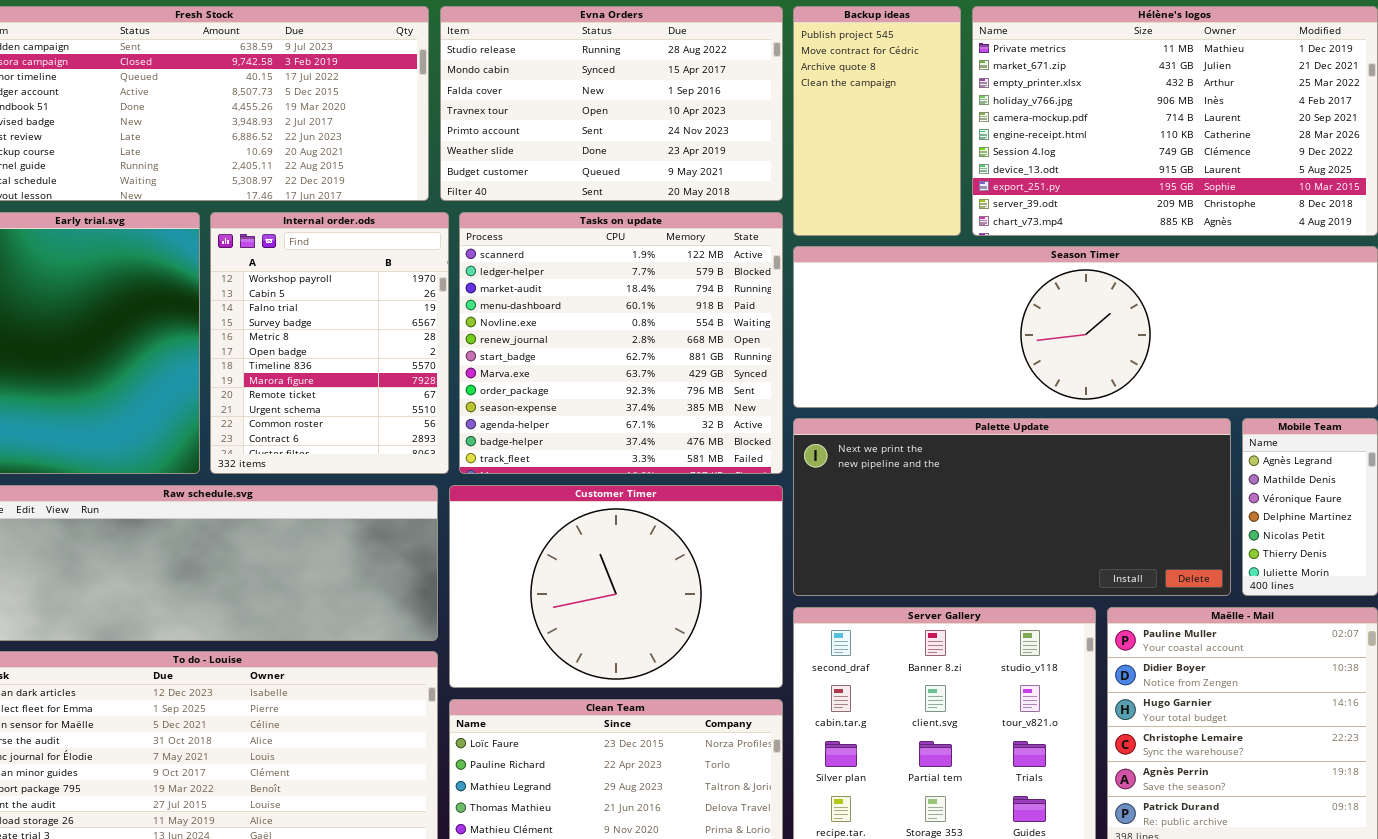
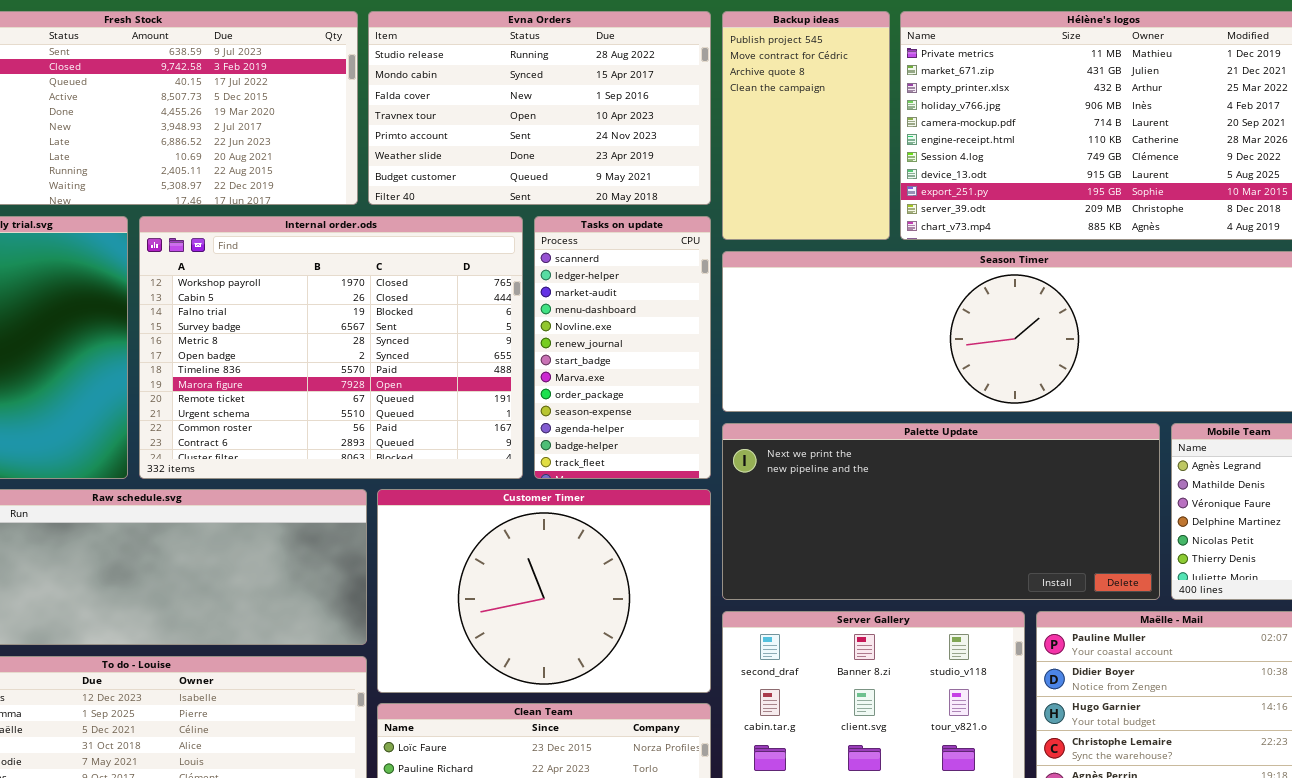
Internal order.ods: [210,212,449,474] -> [139,216,523,479], resized
Tasks on update: [459,212,783,474] -> [534,216,711,479], resized

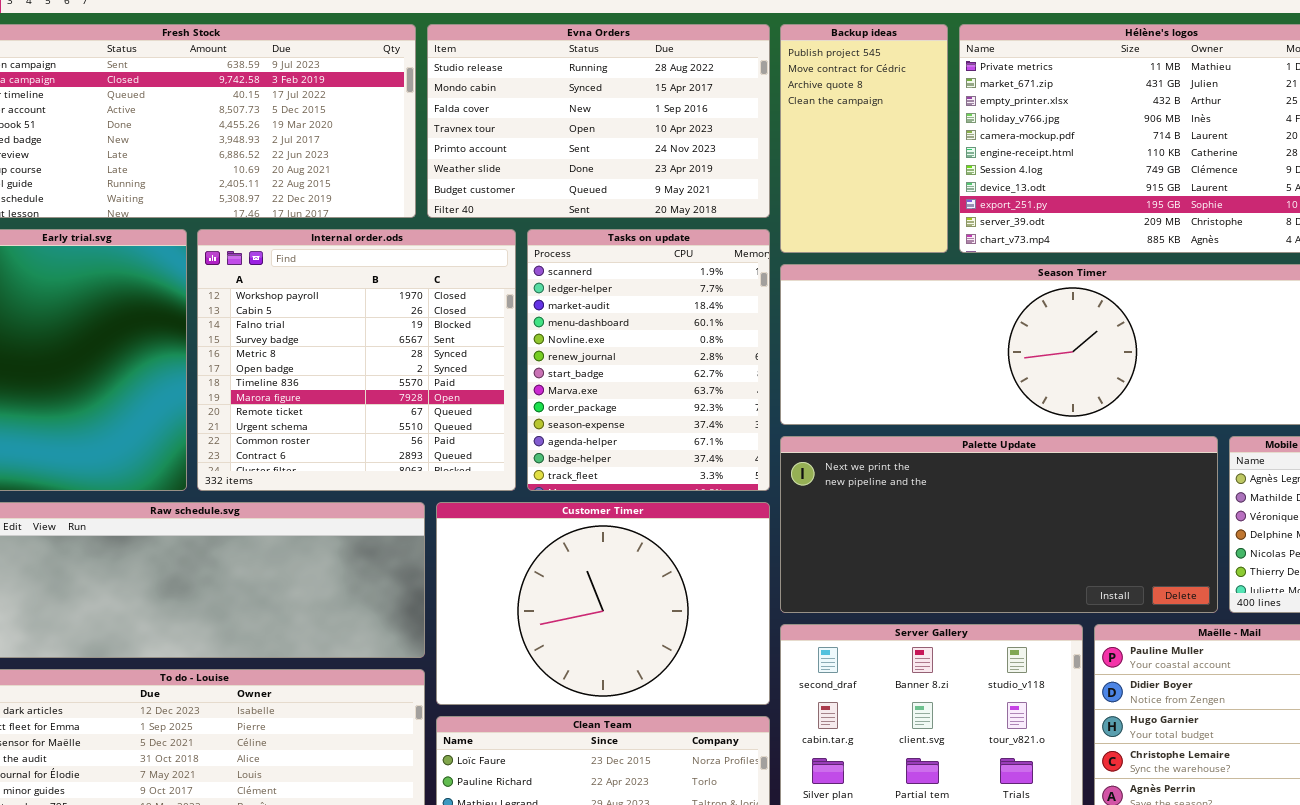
Internal order.ods: [139,216,523,479] -> [197,229,516,491], resized
Tasks on update: [534,216,711,479] -> [527,229,770,491], resized

